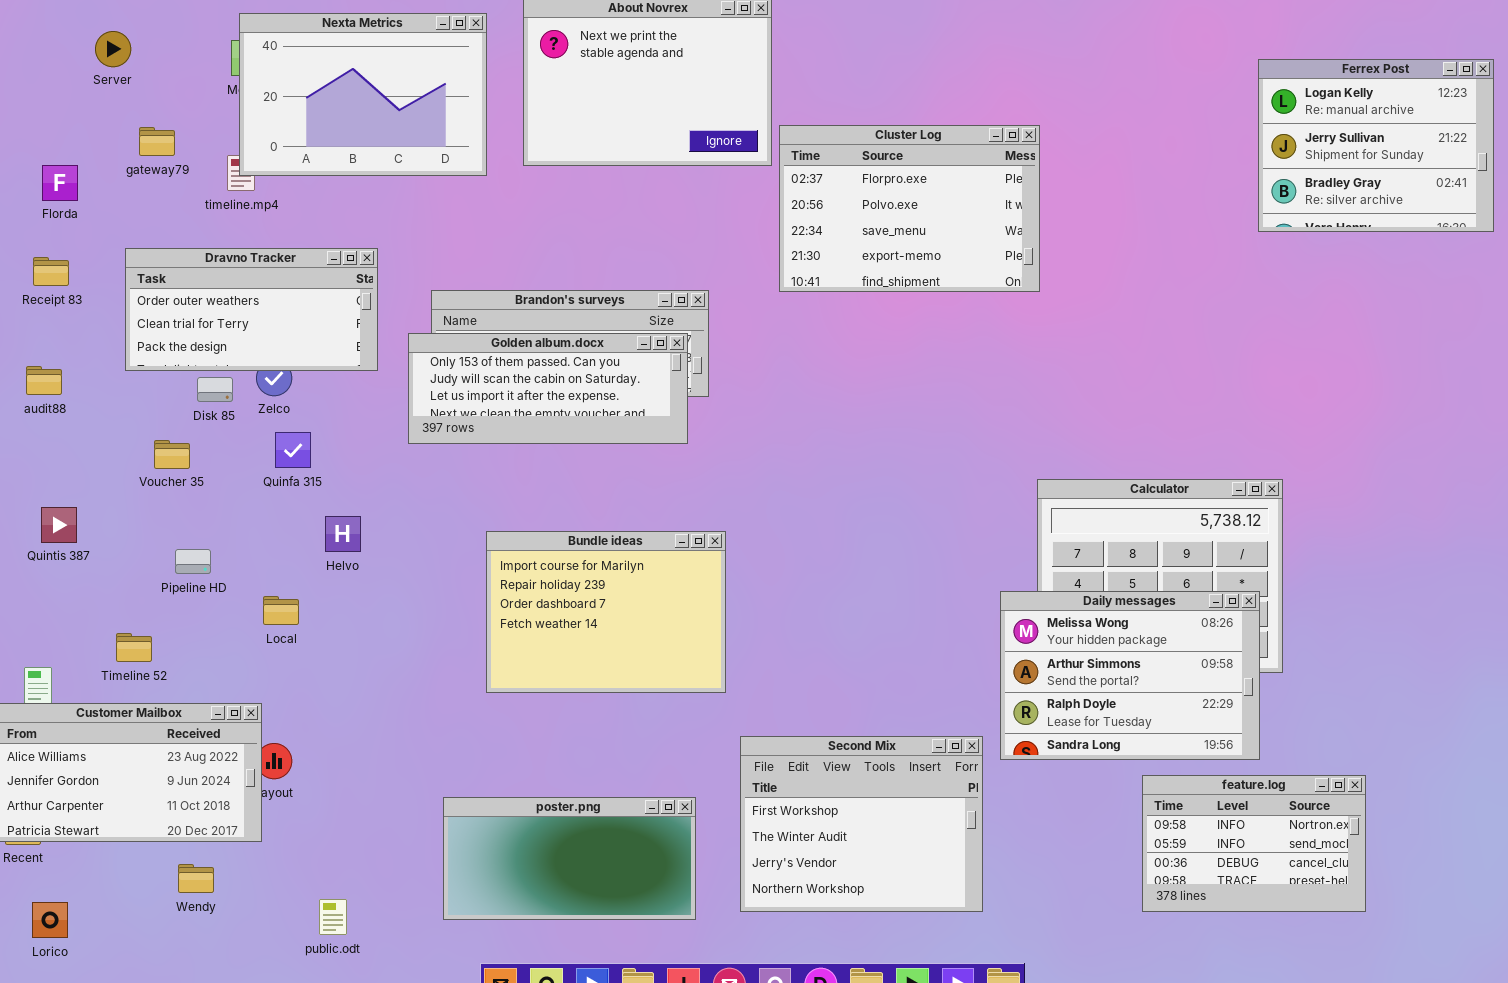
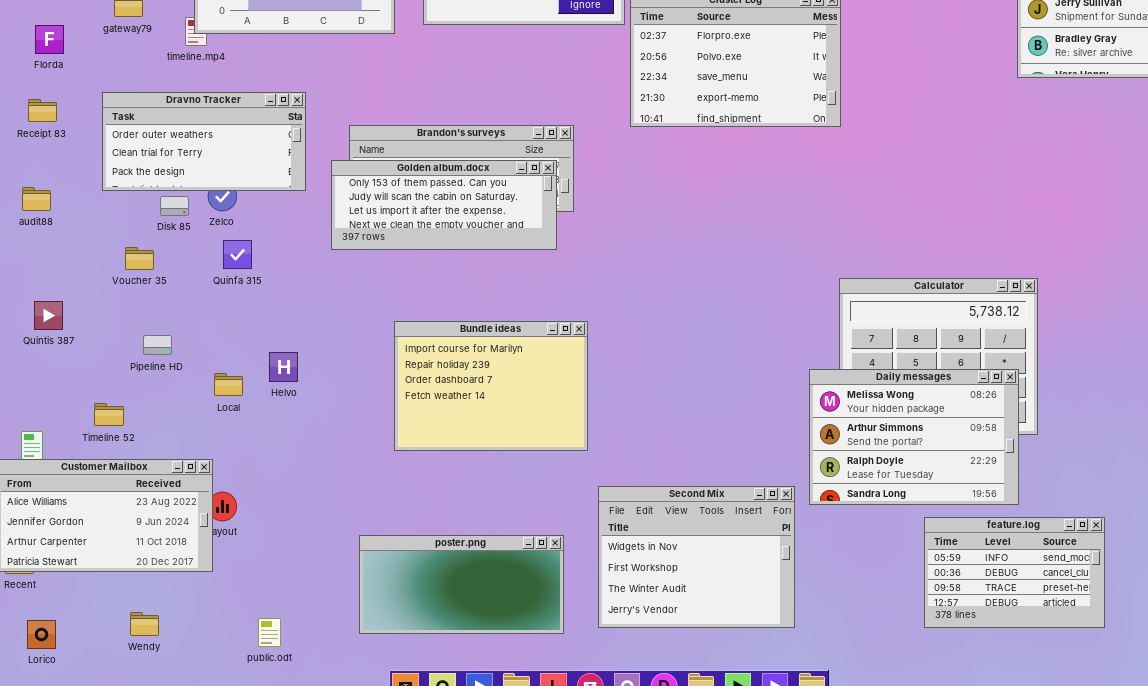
Helvo: [325,516,361,552] -> [269,352,298,382], moved
Second Mix: [740,736,983,912] -> [598,486,795,628], scrolled up 1 row
feature.log: [1142,775,1366,912] -> [924,517,1105,628], scrolled down 1 row
Wendy: [178,864,214,893] -> [130,612,159,636], moved

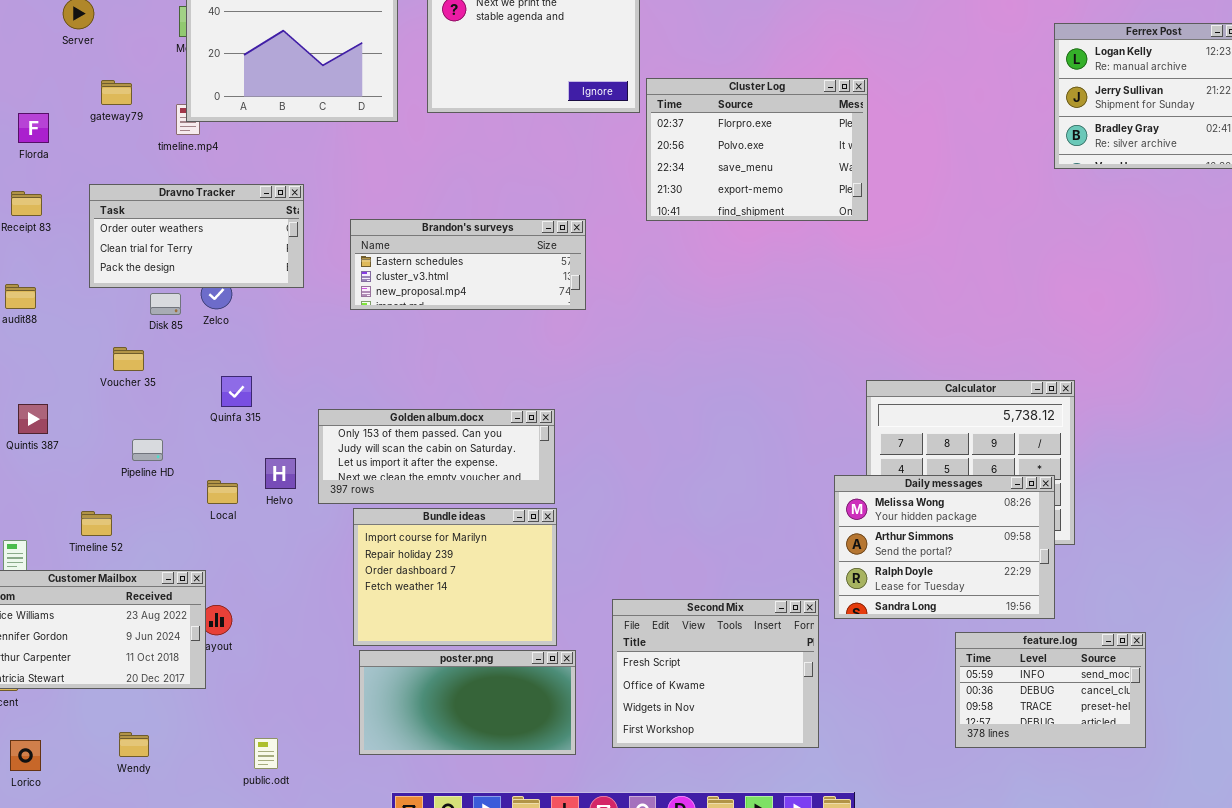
Golden album.docx: [331,160,557,250] -> [318,409,555,504], moved
Quinfa 315: [223,240,252,269] -> [221,376,252,407], moved
Bundle ideas: [394,321,588,451] -> [353,508,557,646], moved
Second Mix: [598,486,795,628] -> [612,599,819,748], scrolled up 2 rows

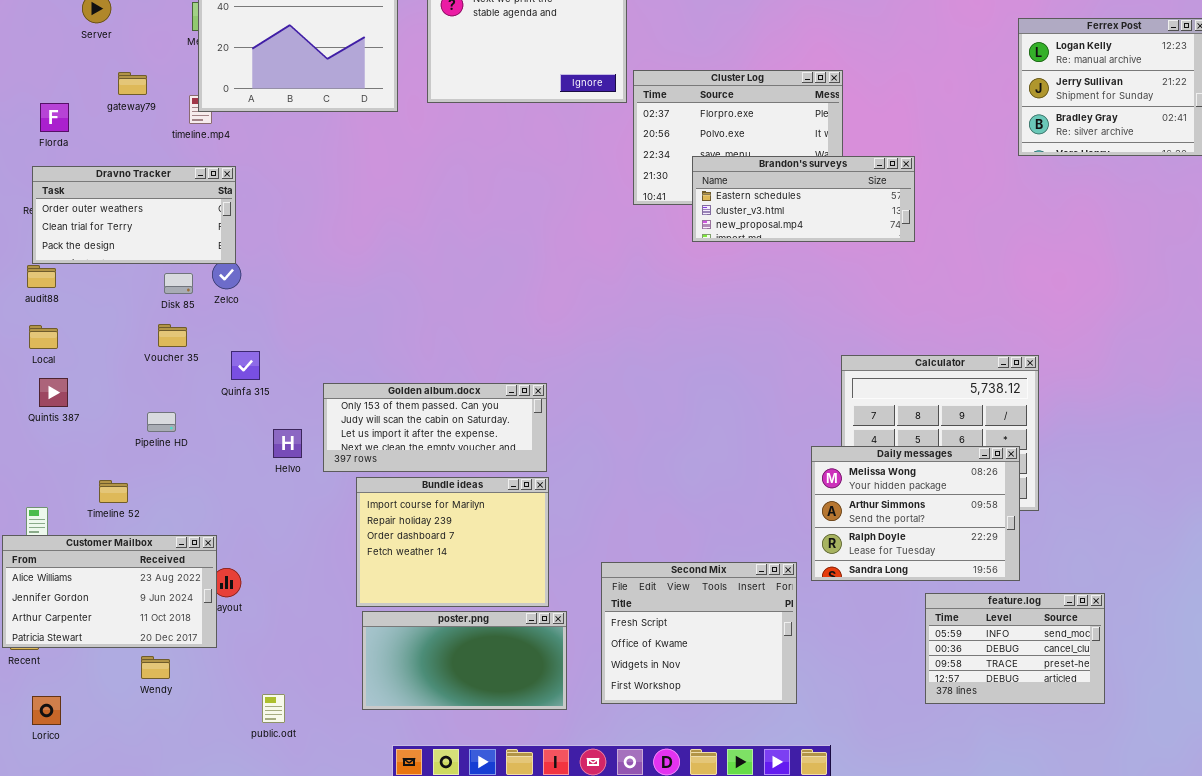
Dravno Tracker: [89,184,304,288] -> [32,166,236,264], moved
Brandon's surveys: [350,219,586,310] -> [692,156,915,242], moved
Voucher 35: [113,347,144,371] -> [158,324,187,347], moved
Local: [207,480,238,504] -> [29,325,58,349], moved
Wendy: [119,732,149,757] -> [141,656,170,679], moved

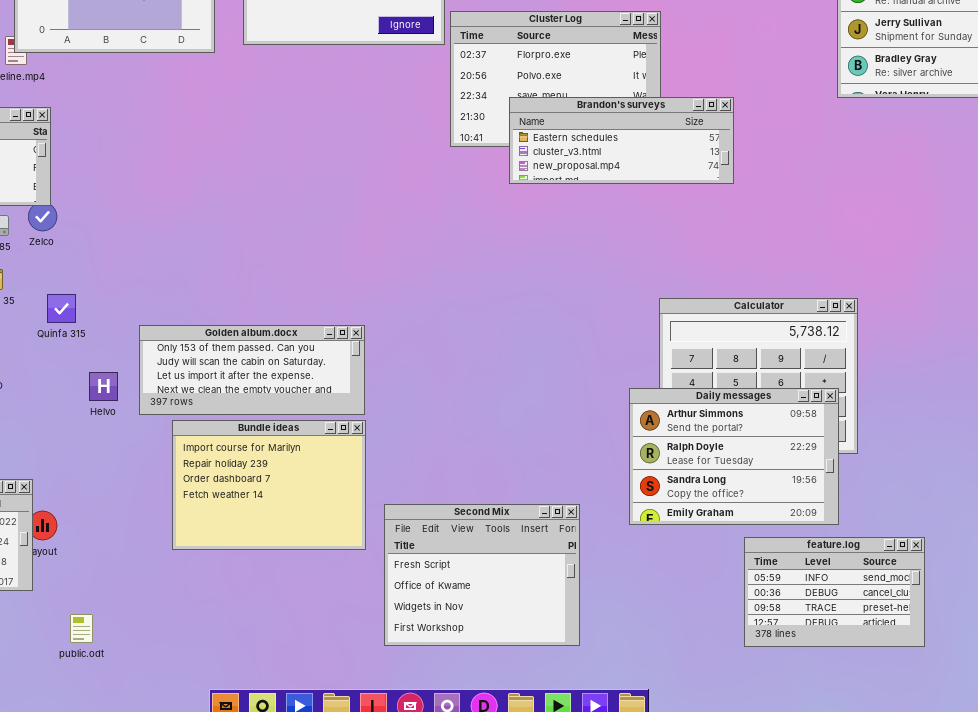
Daily messages: [811,446,1020,581] -> [629,388,839,525], scrolled down 1 row
Second Mix: [601,562,797,704] -> [384,504,580,646], moved
poster.png: [362,611,567,710] -> none, closed
public.odt: [262,694,285,723] -> [70,614,93,643], moved

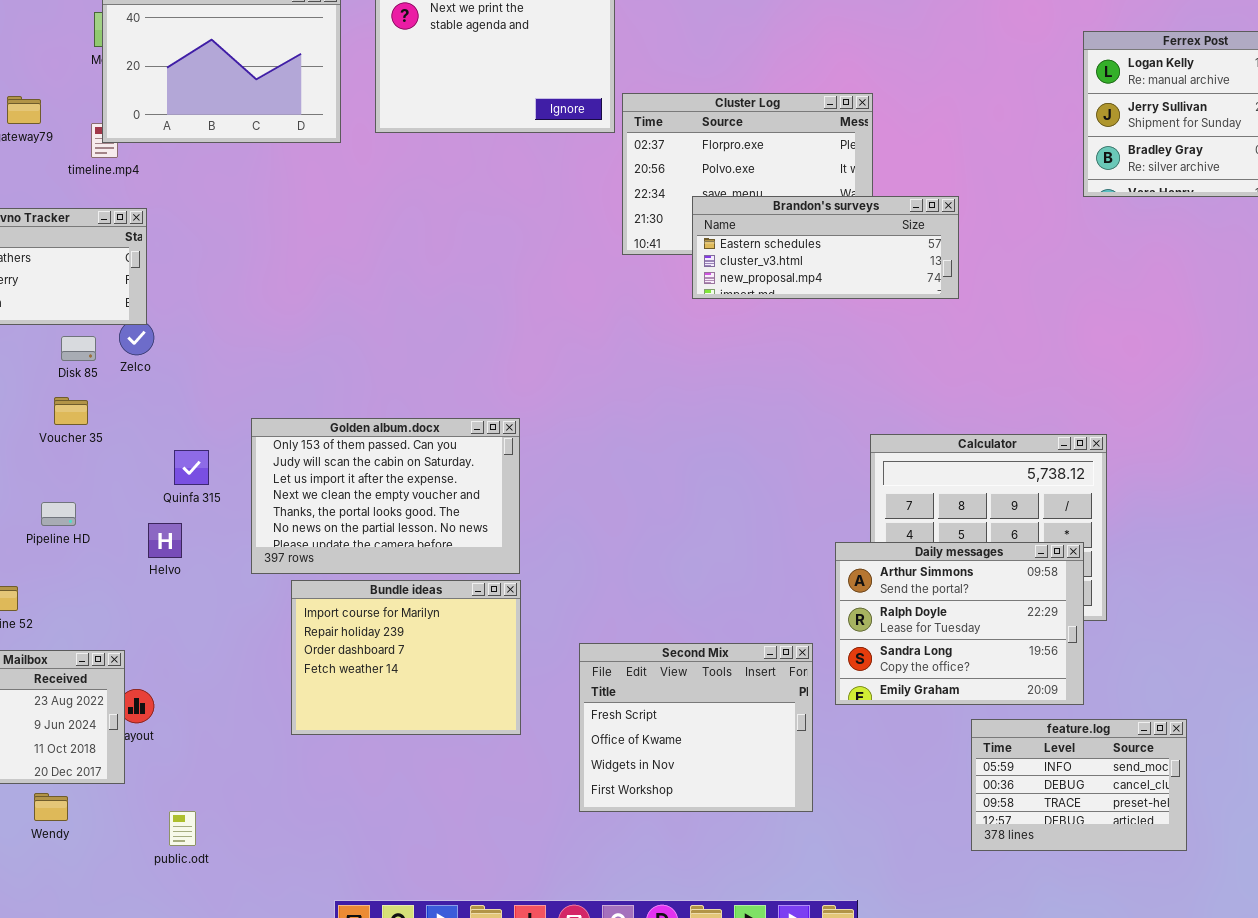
Quinfa 315: [47,294,76,323] -> [174,450,209,485], moved
Golden album.docx: [139,325,365,415] -> [251,418,520,574], resized
Helvo: [89,372,118,401] -> [148,523,182,558], moved
Second Mix: [384,504,580,646] -> [579,643,813,812], moved

